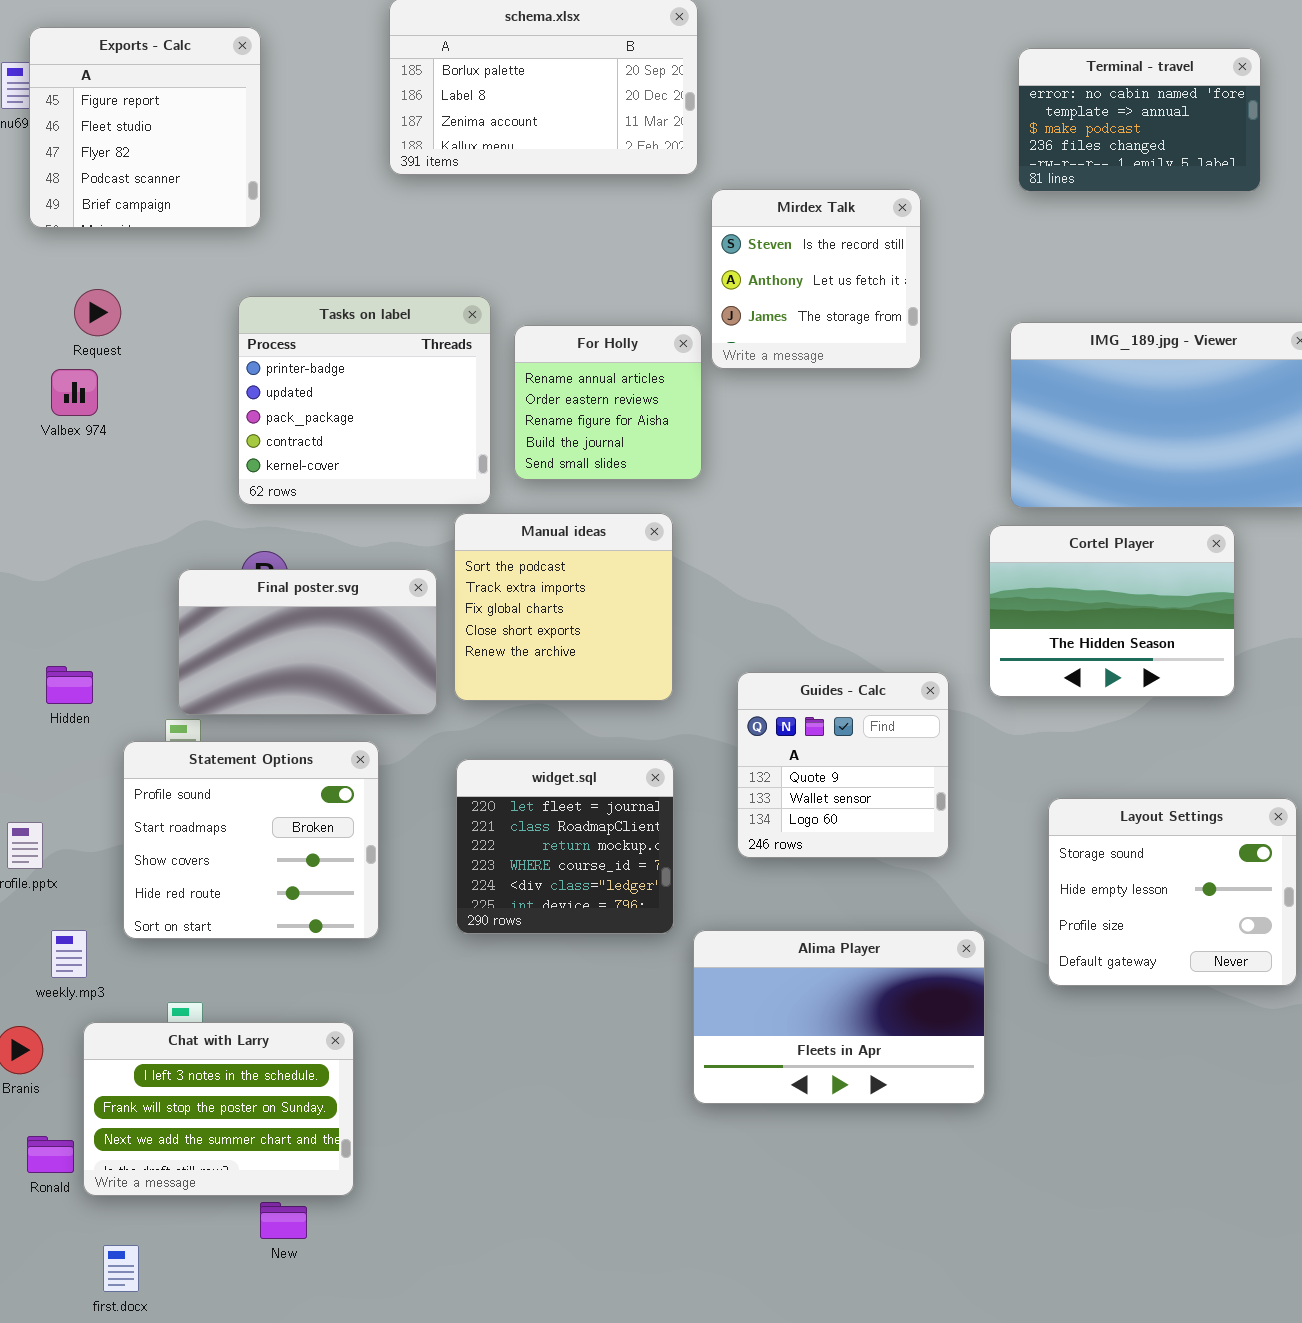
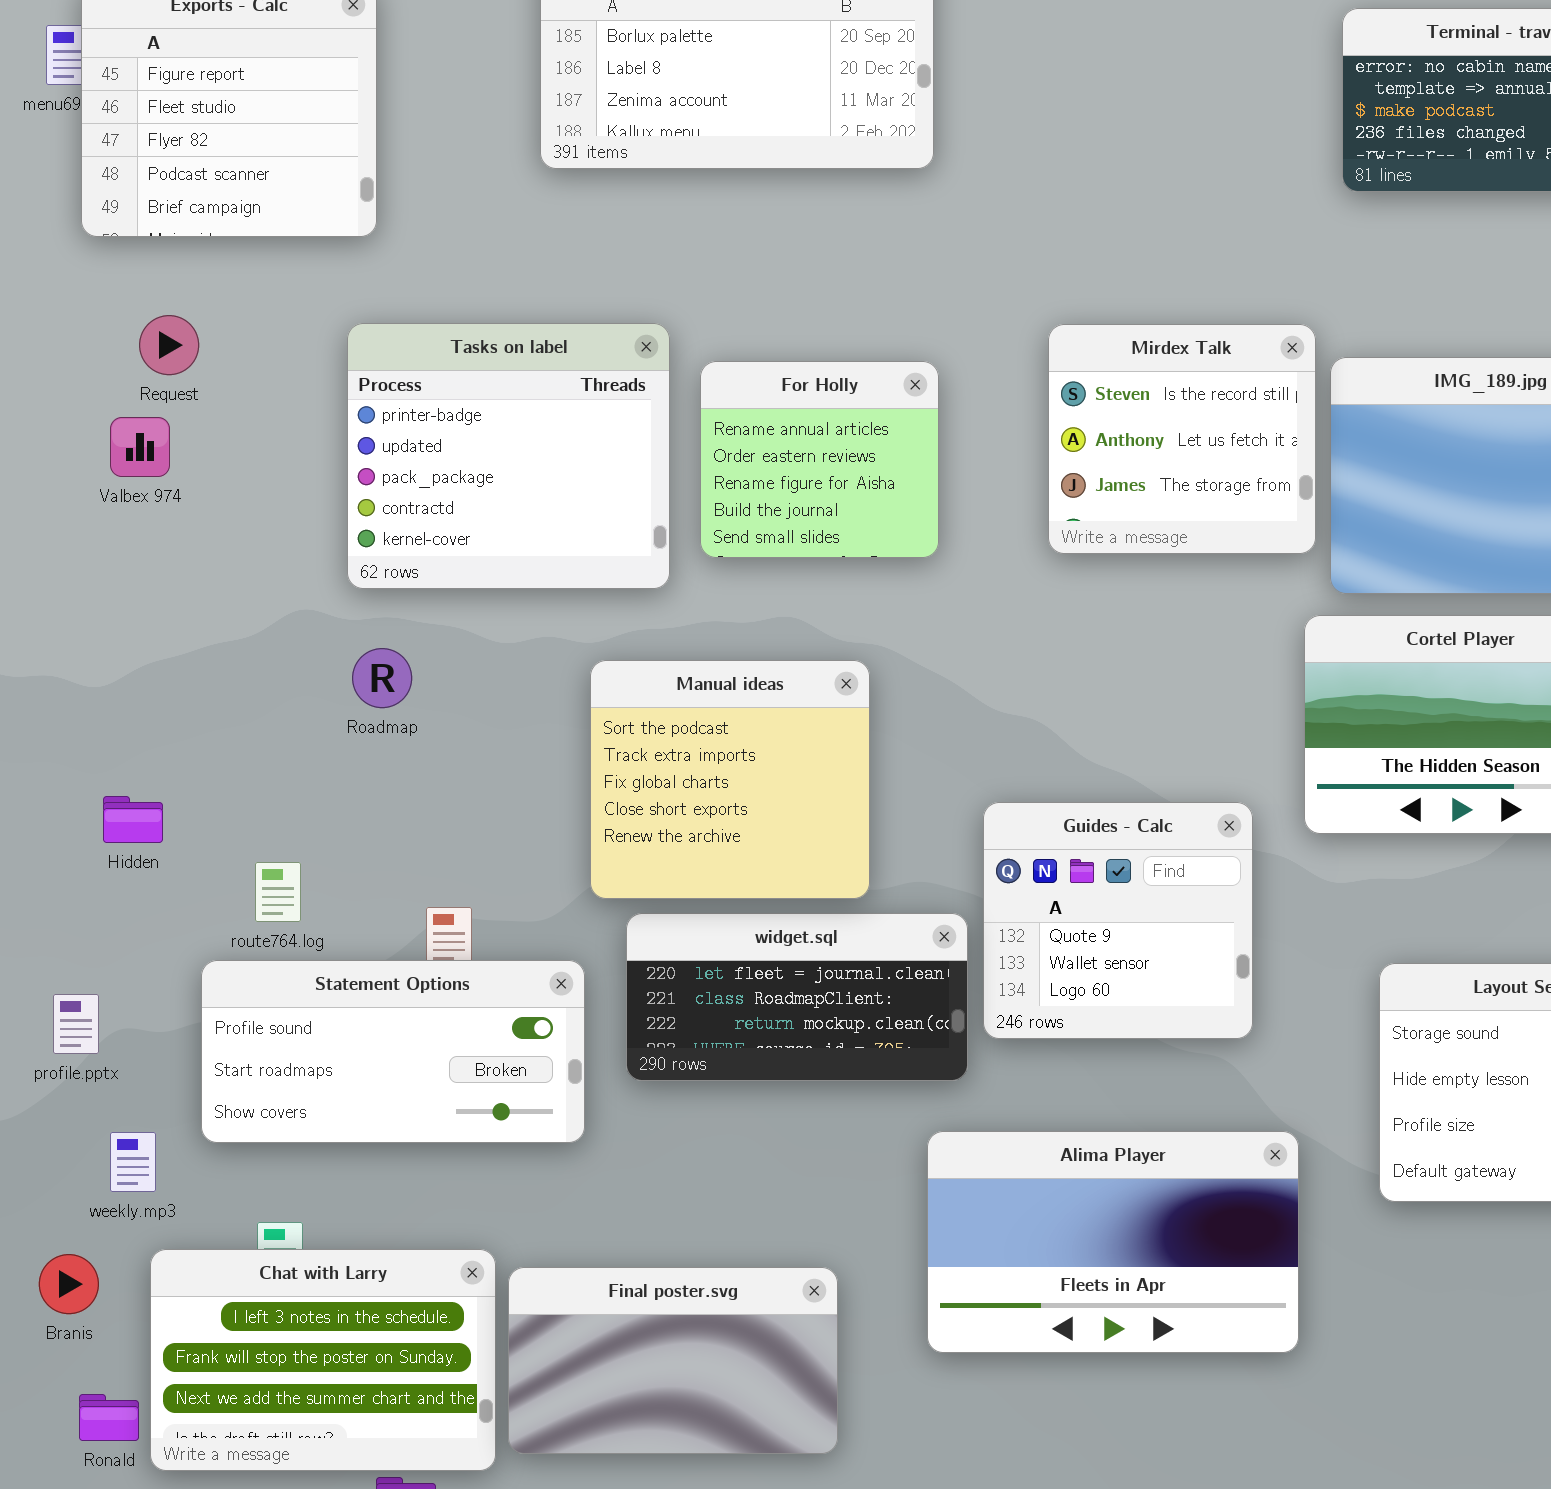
Mirdex Talk: [711,189,921,369] -> [1048,324,1316,554], moved
Manual ideas: [454,513,673,701] -> [590,660,870,899], moved
Final poster.svg: [178,569,437,715] -> [508,1267,838,1454], moved
Statement Options: [123,741,379,939] -> [201,960,585,1143], resized
widget.sql: [456,759,674,934] -> [626,913,968,1081], resized

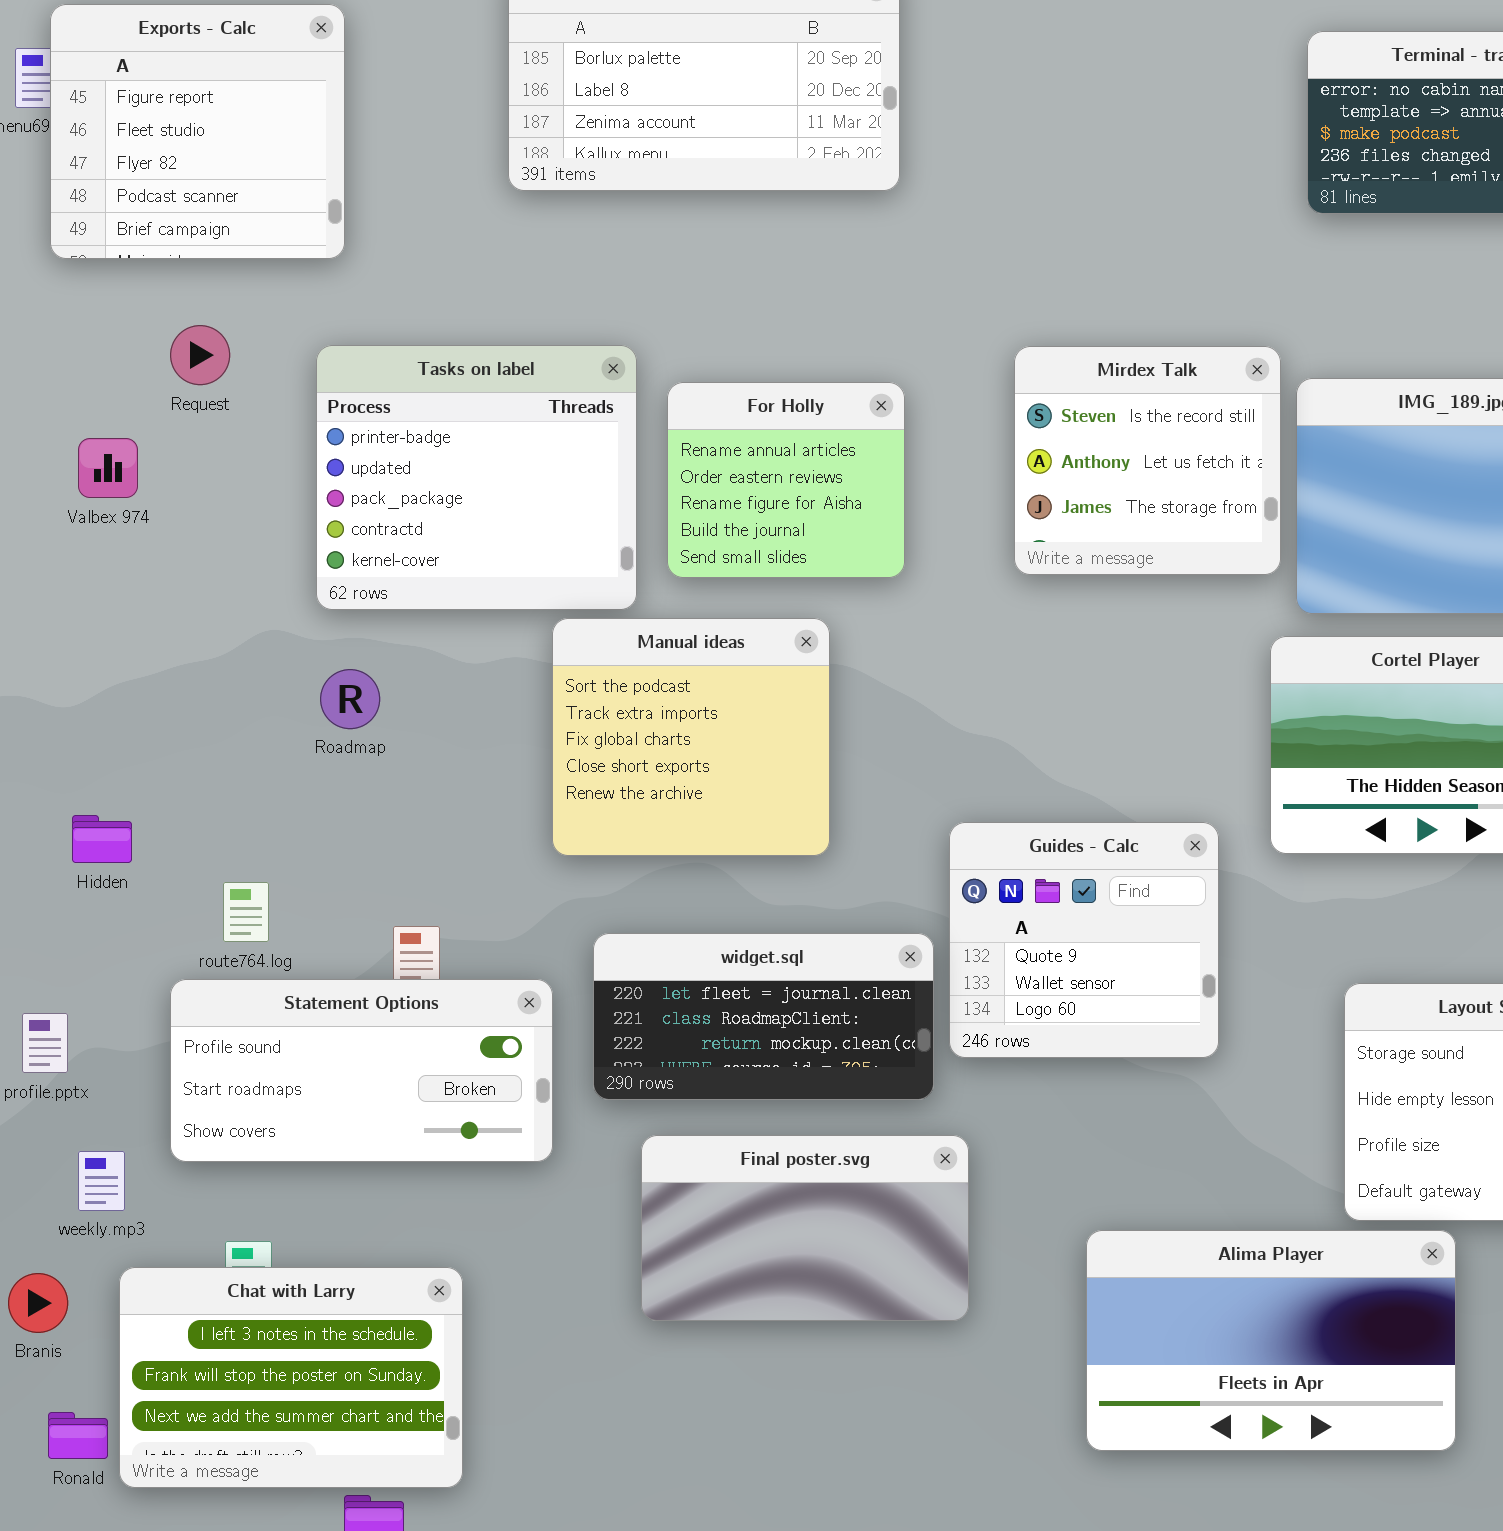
Request: [139,315,199,375] -> [170,325,230,385], moved
Manual ideas: [590,660,870,899] -> [552,618,830,856], moved
Alima Player: [927,1131,1299,1353] -> [1086,1230,1456,1451], moved
Final poster.svg: [508,1267,838,1454] -> [641,1135,969,1321], moved

